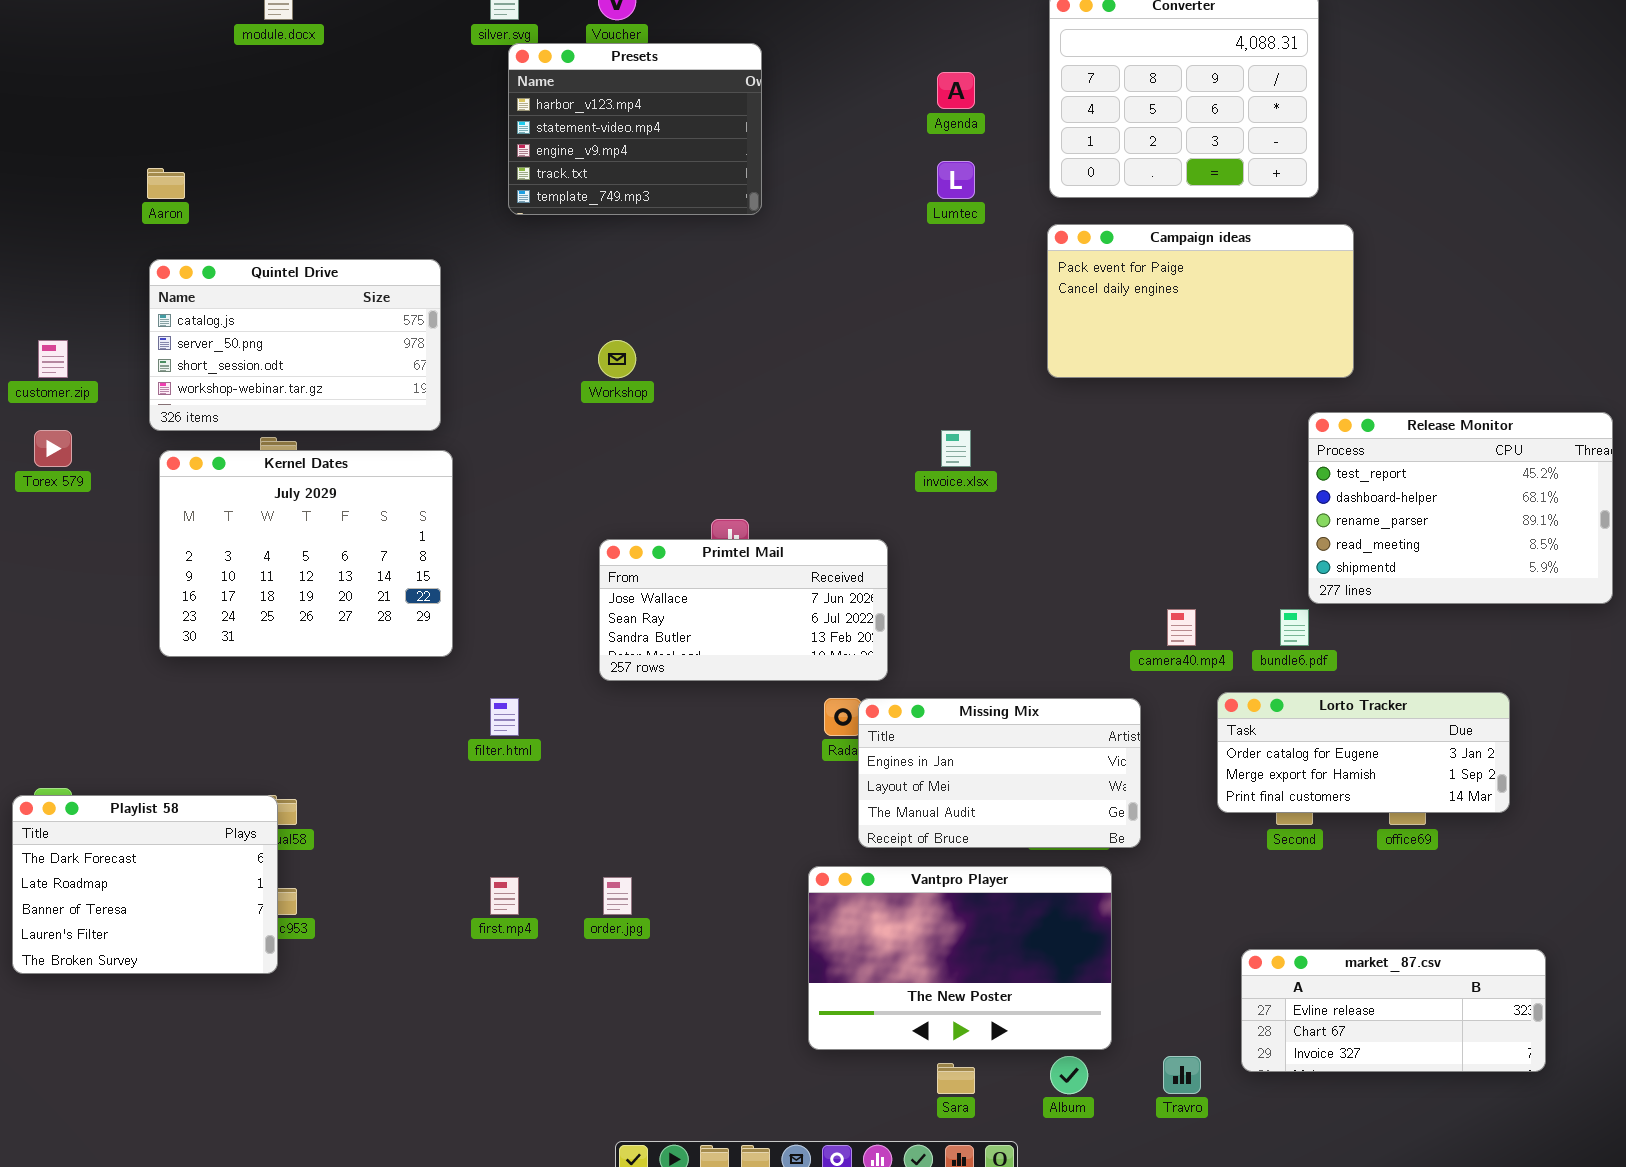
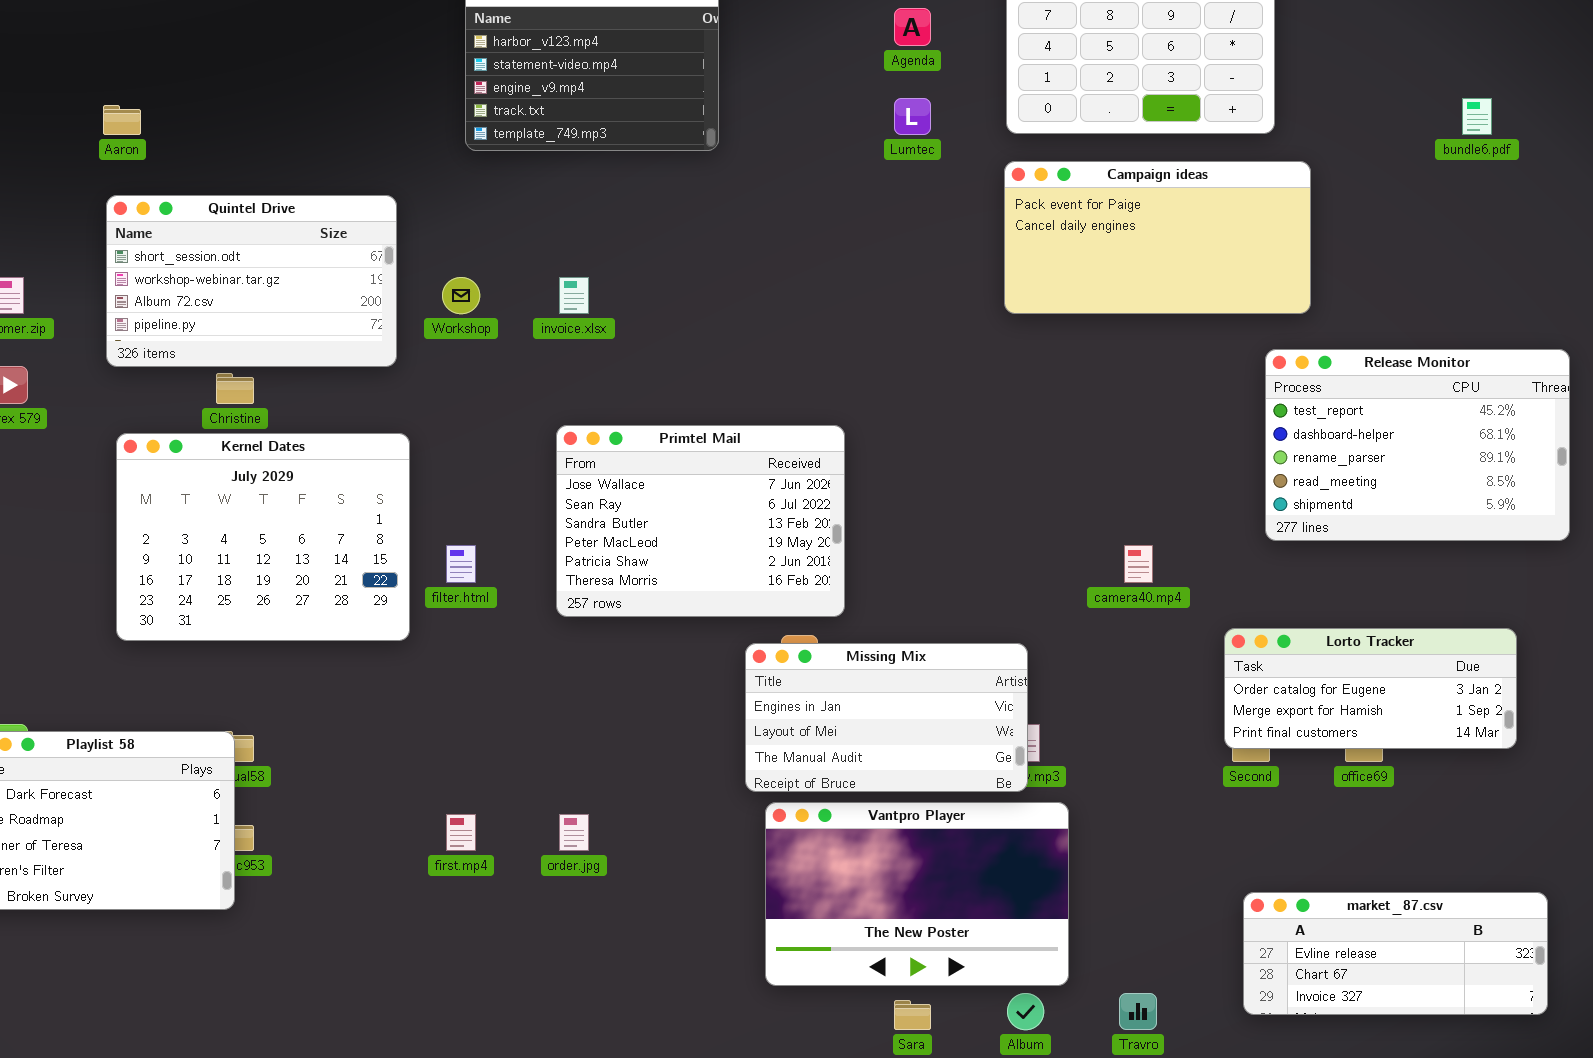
Quintel Drive: [149,259,441,431] -> [106,195,397,367], scrolled down 2 rows
Workshop: [598,340,636,378] -> [442,277,480,314], moved
invoice.xlsx: [941,430,971,467] -> [559,277,589,314], moved
Kernel Dates: [159,450,453,657] -> [116,433,410,641], moved
Primtel Mail: [599,539,888,681] -> [556,425,845,617], resized
bundle6.pdf: [1280,609,1309,646] -> [1462,98,1492,135], moved
Lorto Tracker: [1217,692,1510,813] -> [1224,628,1517,749], moved
filter.html: [490,698,519,736] -> [446,545,476,583], moved
Missing Mix: [858,698,1141,848] -> [745,643,1028,792], moved
market_87.csv: [1241,949,1546,1072] -> [1243,892,1548,1015], moved

